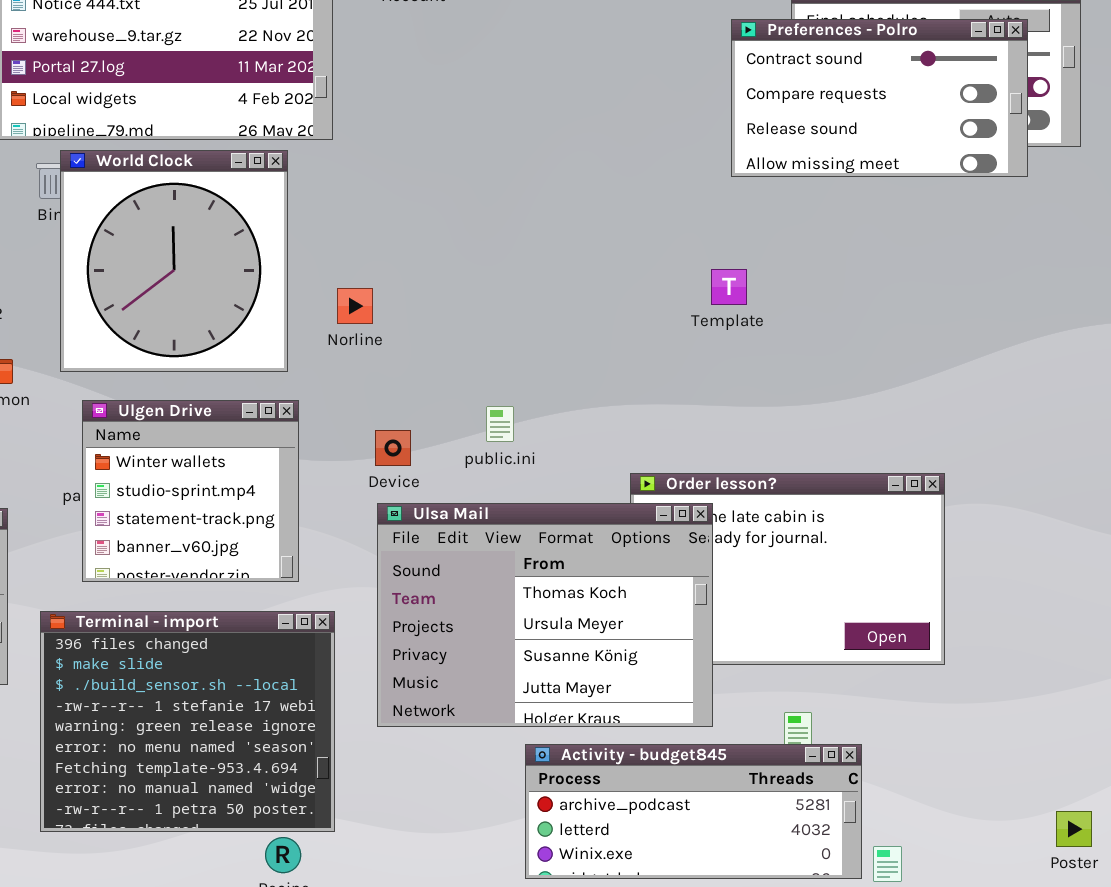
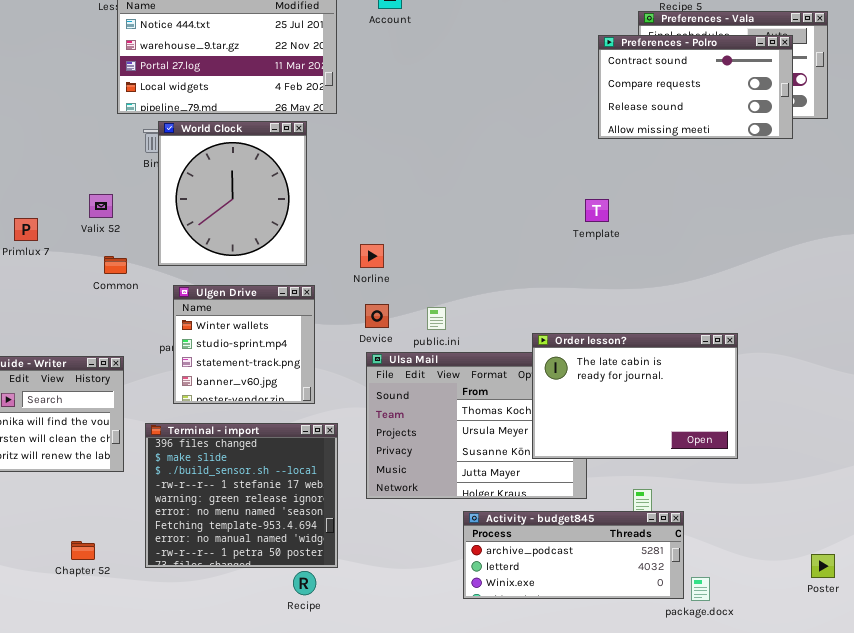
Norline: [337,288,373,324] -> [360,244,384,268], moved
public.ini: [486,406,514,442] -> [427,307,446,330], moved
Order lesson?: [630,473,945,665] -> [532,333,738,459], raised

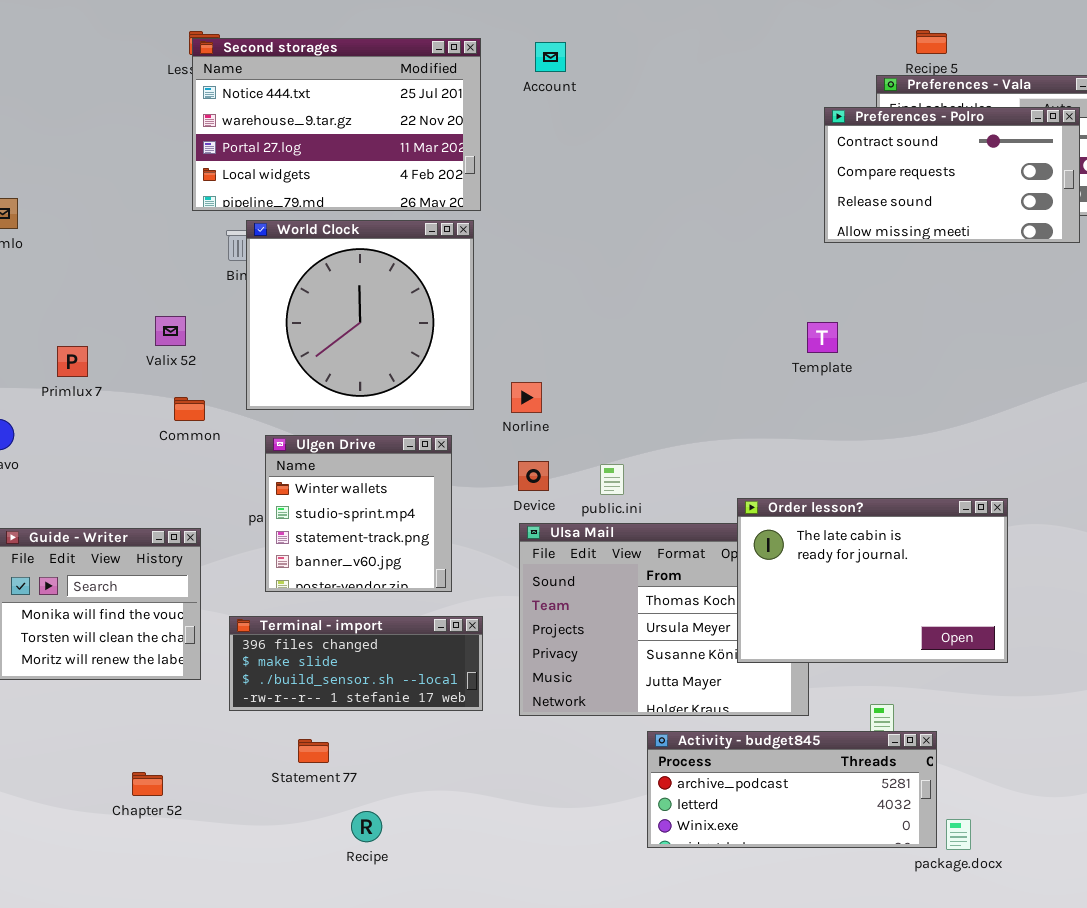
World Clock: [158,121,307,266] -> [246,220,474,410], resized
Terminal - import: [145,423,338,568] -> [229,616,483,711], resized
Recipe: [293,571,316,595] -> [351,811,382,842], moved

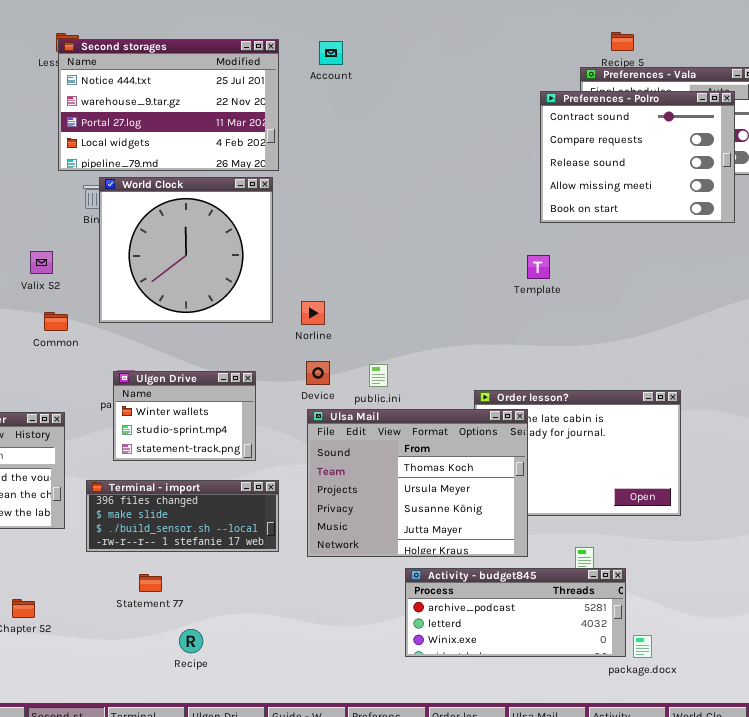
Preferences - Polro: [824,107,1080,243] -> [540,91,735,223], resized
Ulgen Drive: [265,435,452,592] -> [113,371,256,461], resized
Ulsa Mail: [519,523,809,716] -> [307,409,528,557], raised

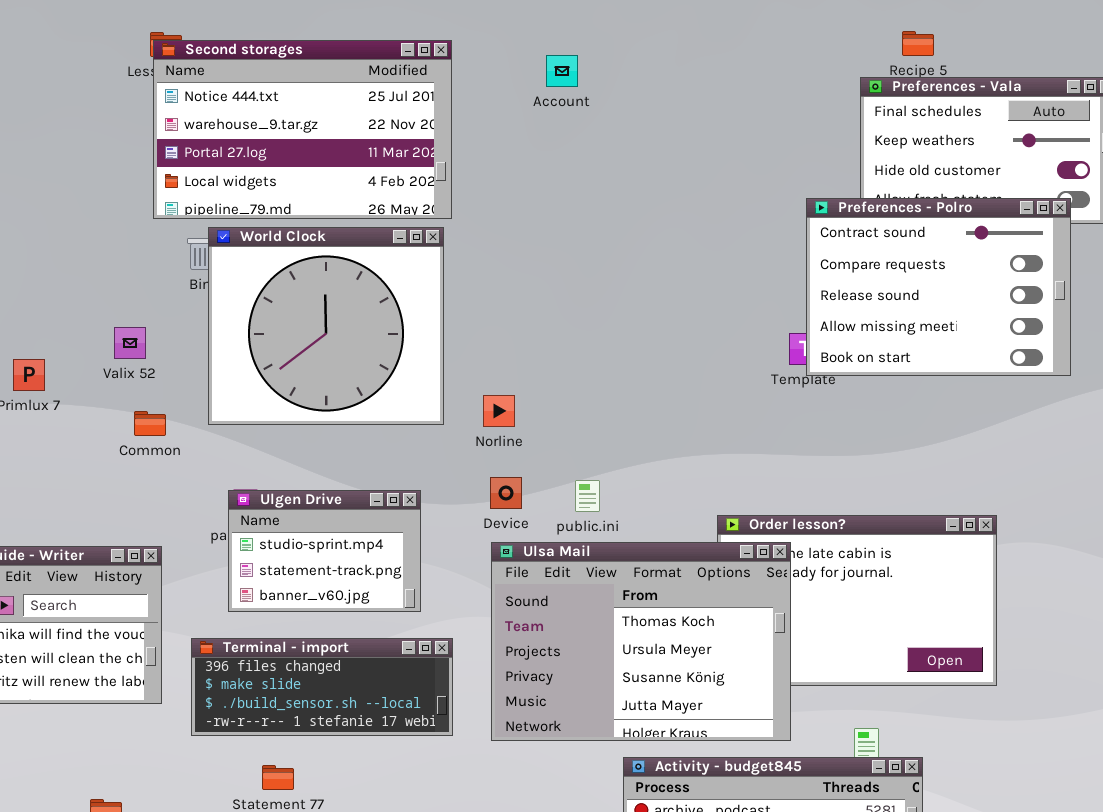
Account: [319,41,343,65] -> [546,55,578,87], moved
Preferences - Polro: [540,91,735,223] -> [806,198,1071,376], moved
Ulgen Drive: [113,371,256,461] -> [228,490,421,612], scrolled down 1 row

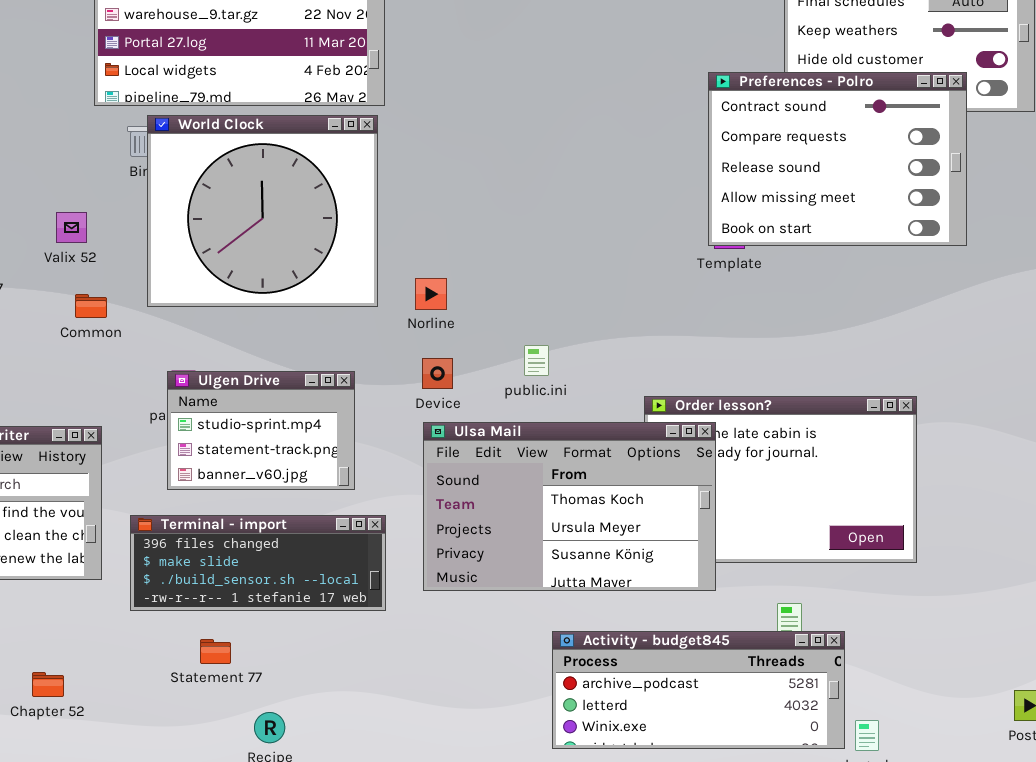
Preferences - Polro: [806,198,1071,376] -> [708,72,967,246], moved
public.ini: [575,480,600,512] -> [524,345,549,376], moved
Ulsa Mail: [491,542,791,741] -> [423,422,716,591], resized

